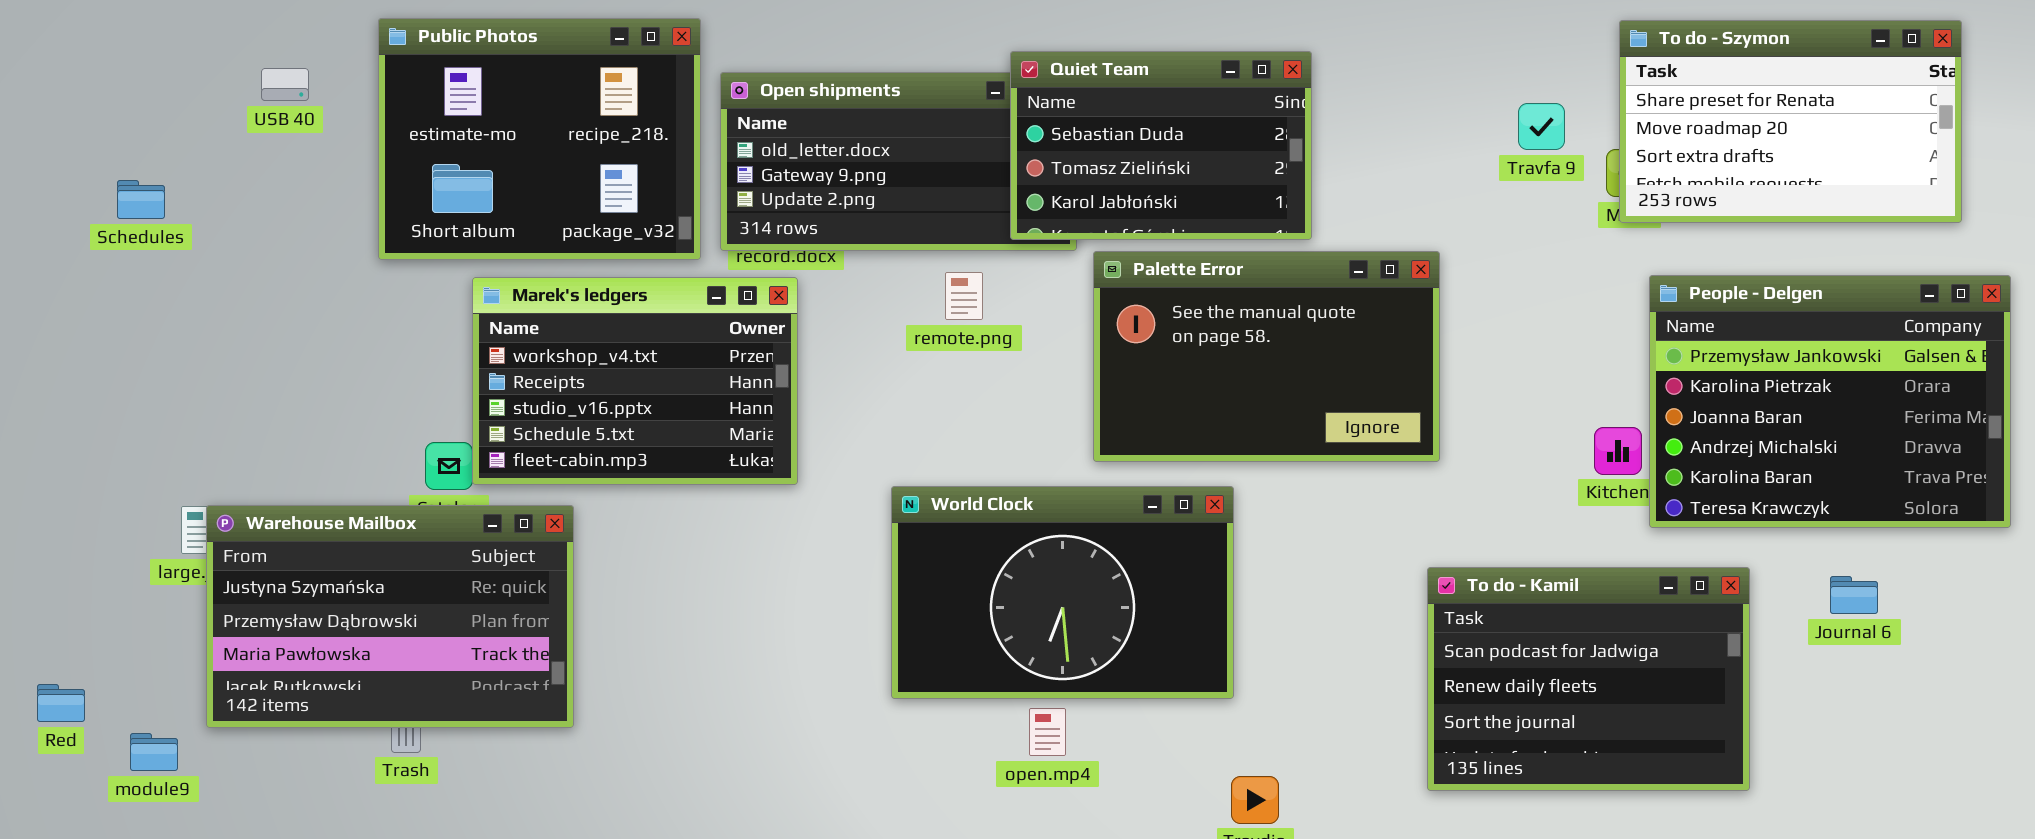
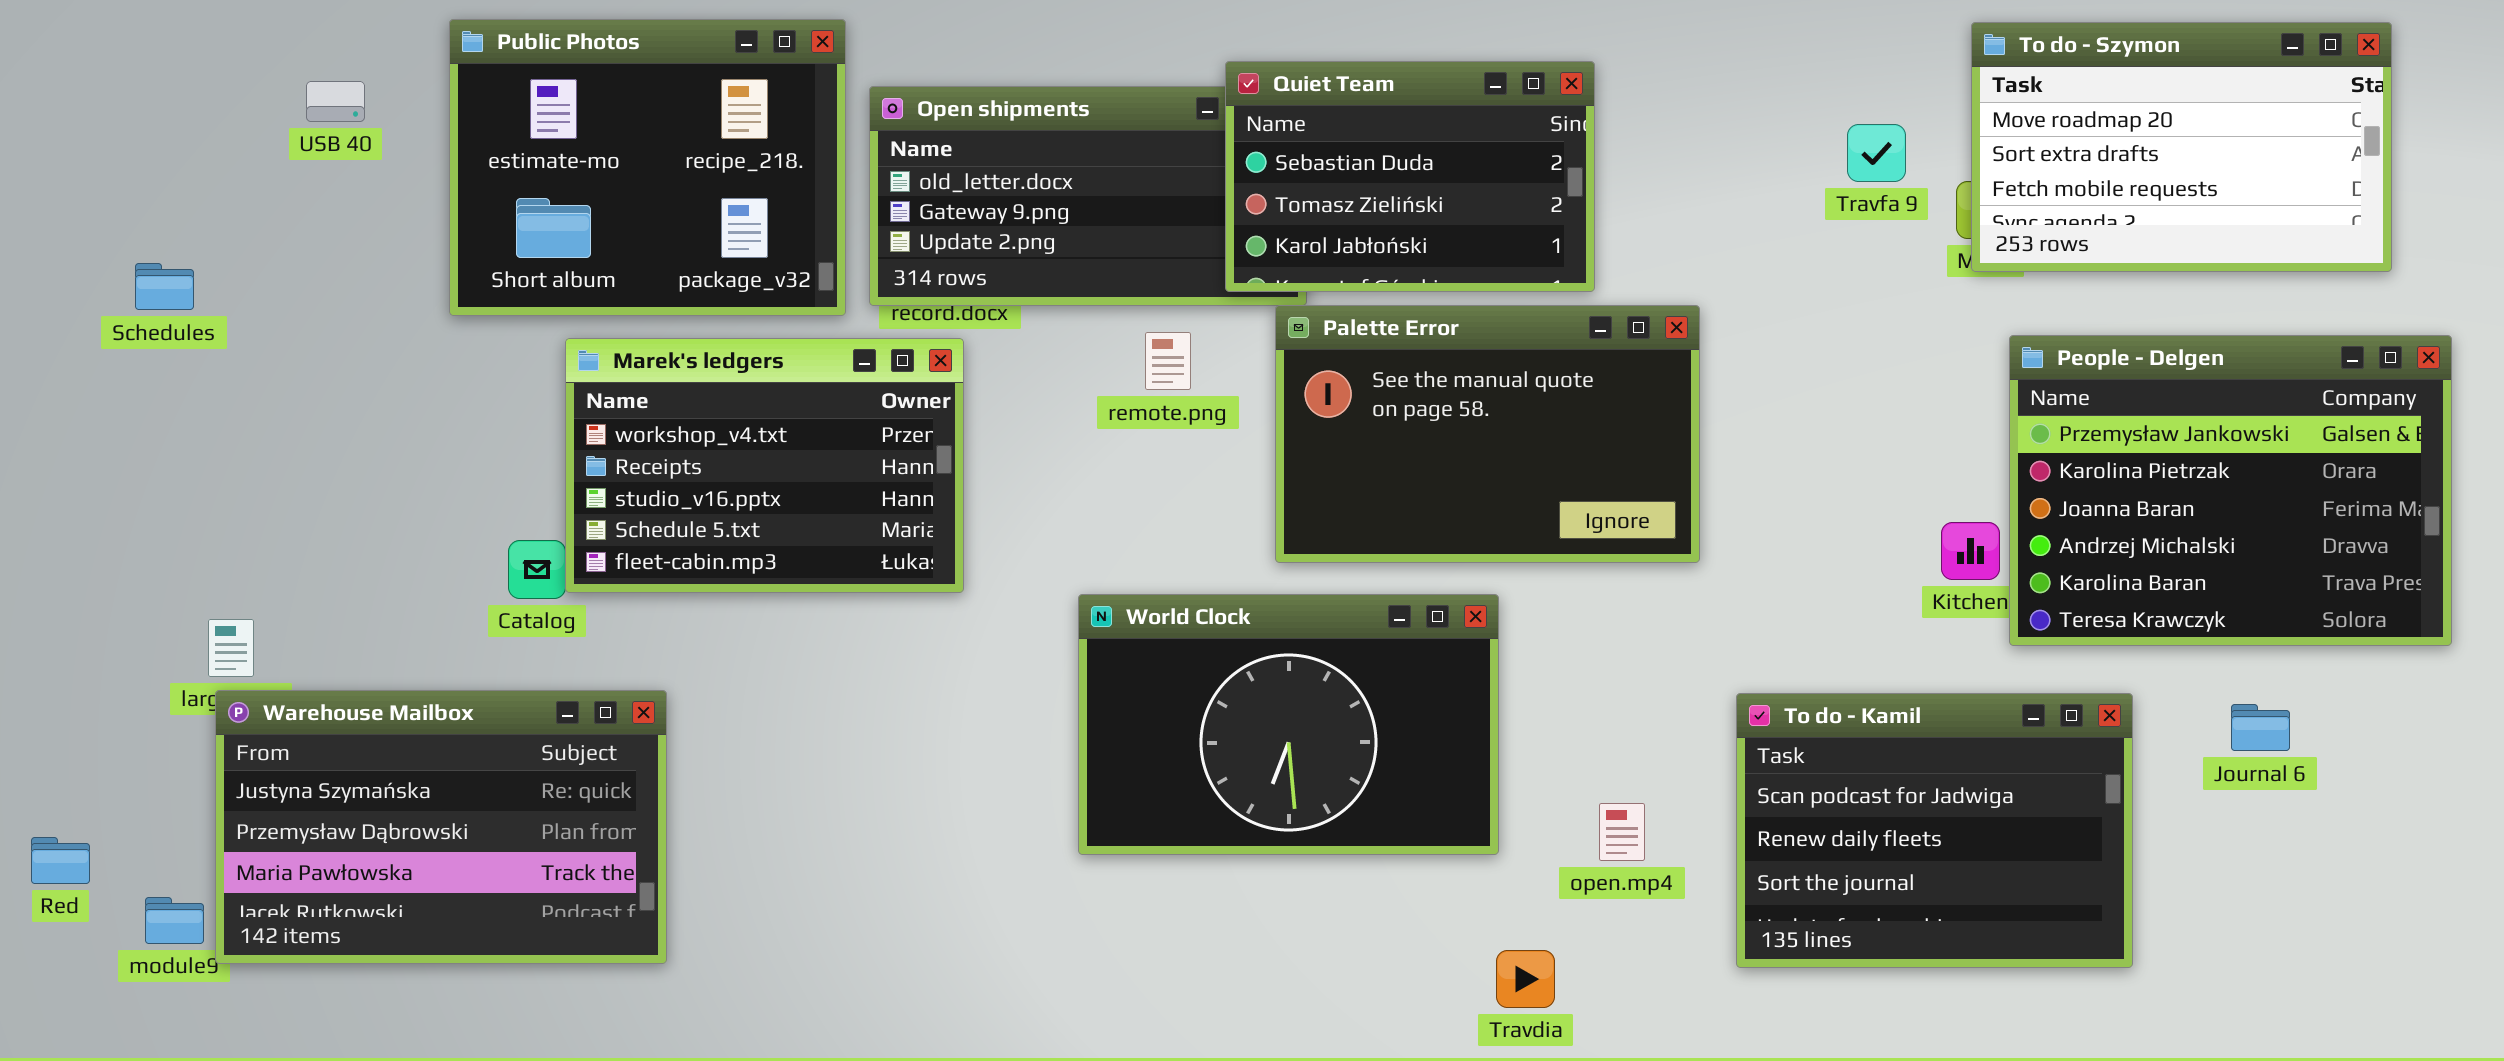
To do - Szymon: [1619,20,1962,223] -> [1971,22,2392,272], scrolled down 1 row
Schedules: [117,180,165,219] -> [135,263,194,310], moved
Palette Error: [1093,251,1440,462] -> [1275,305,1700,563], moved
Warehouse Mailbox: [206,505,574,728] -> [215,690,667,964], moved
open.mp4: [1029,708,1066,756] -> [1599,803,1645,861], moved

